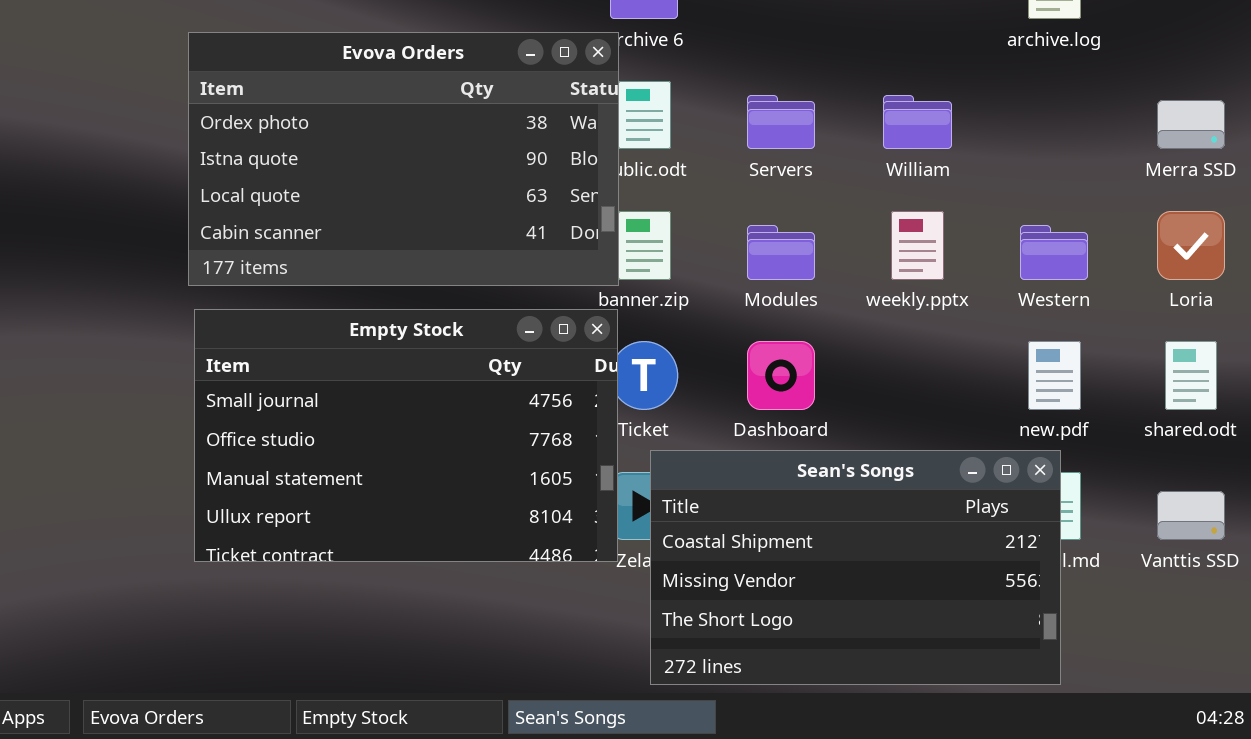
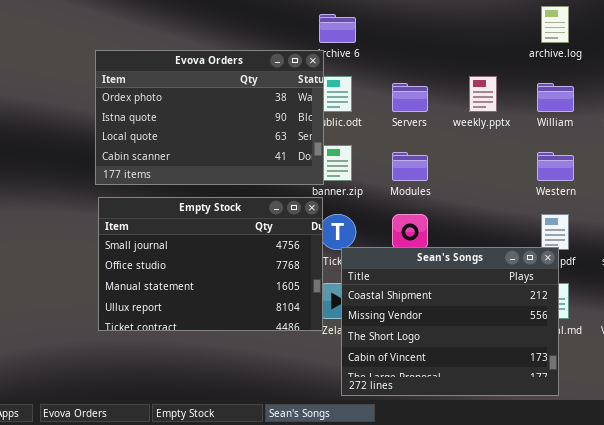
William: [883,95,952,149] -> [537,83,574,112], moved
weekly.pptx: [891,211,944,280] -> [469,76,497,112], moved
Sean's Songs: [650,450,1061,685] -> [341,247,559,396], resized

